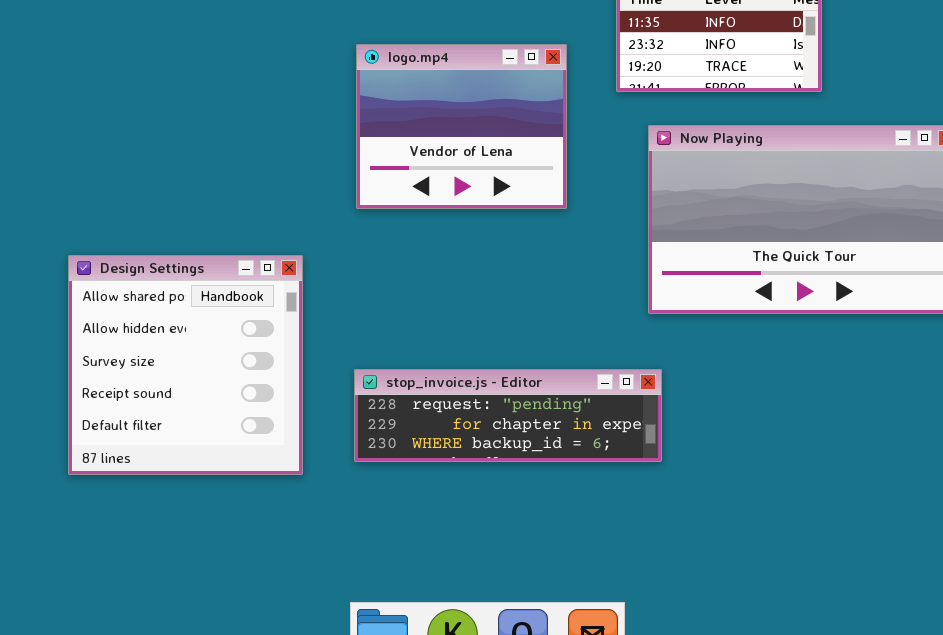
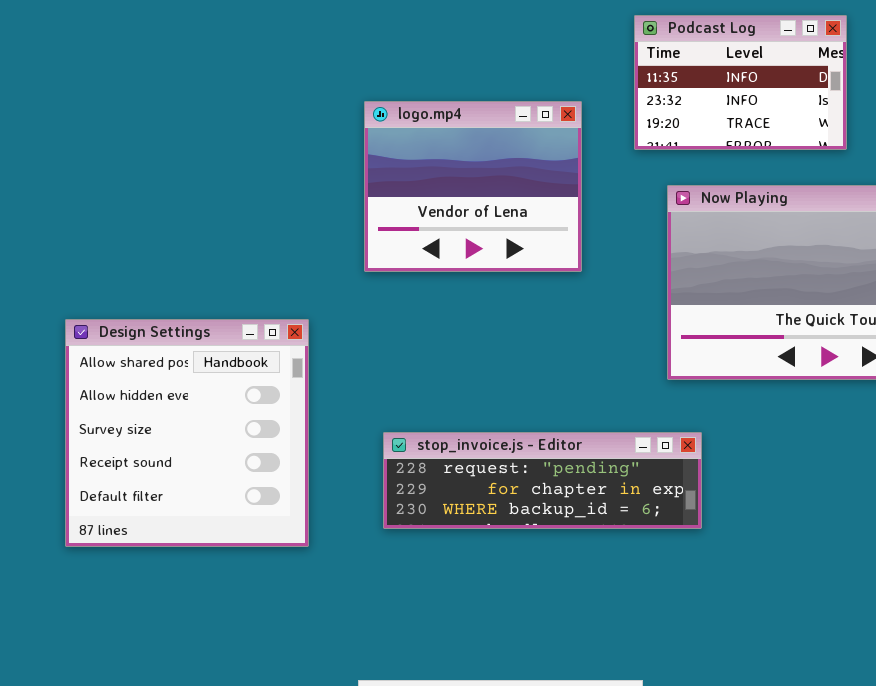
stop_invoice.js - Editor: [354,369,662,462] -> [383,432,702,529], moved

